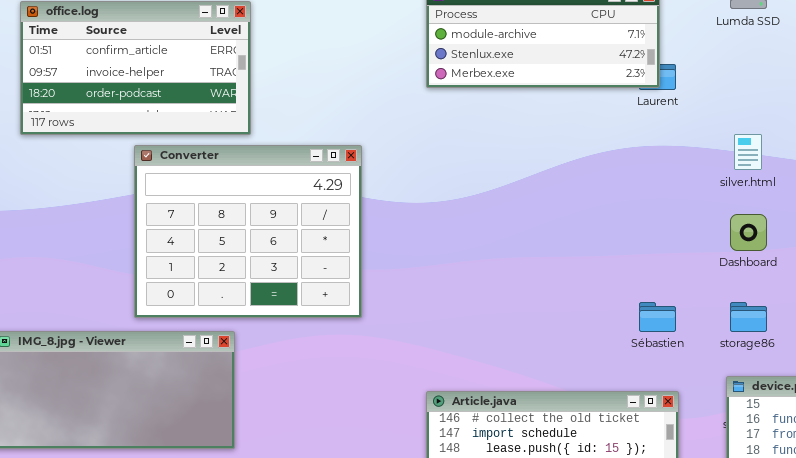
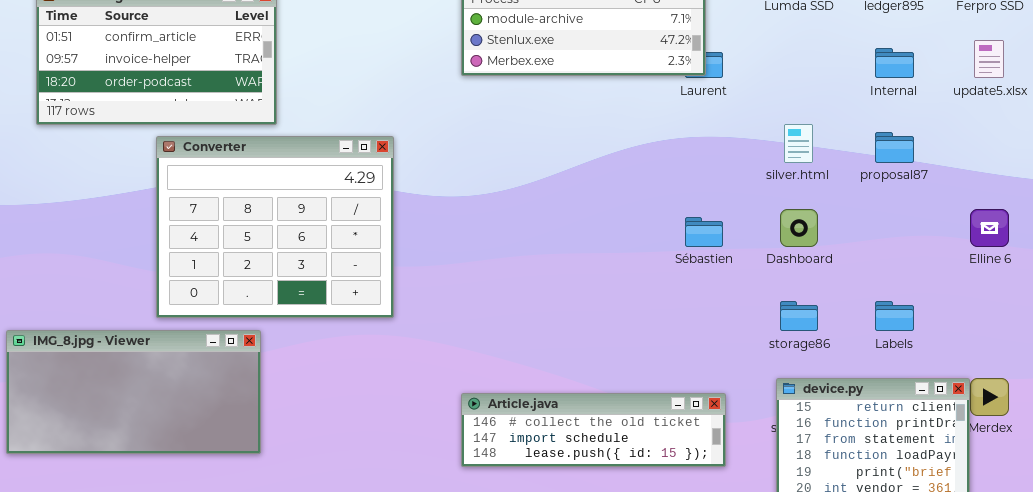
Sébastien: [639,302,676,332] -> [685,217,723,247], moved

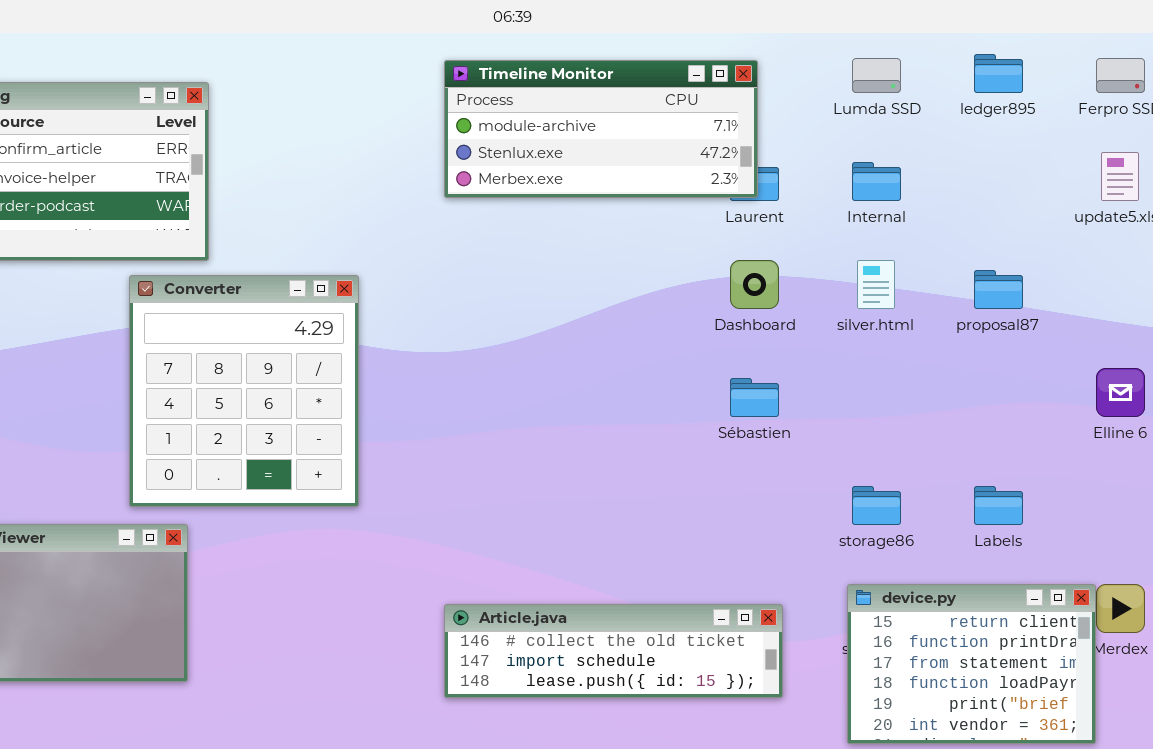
Internal: [875,48,914,78] -> [852,162,901,201], moved
Converter: [156,136,394,318] -> [129,275,359,507], resized
Dashboard: [780,209,818,247] -> [730,260,779,309], moved

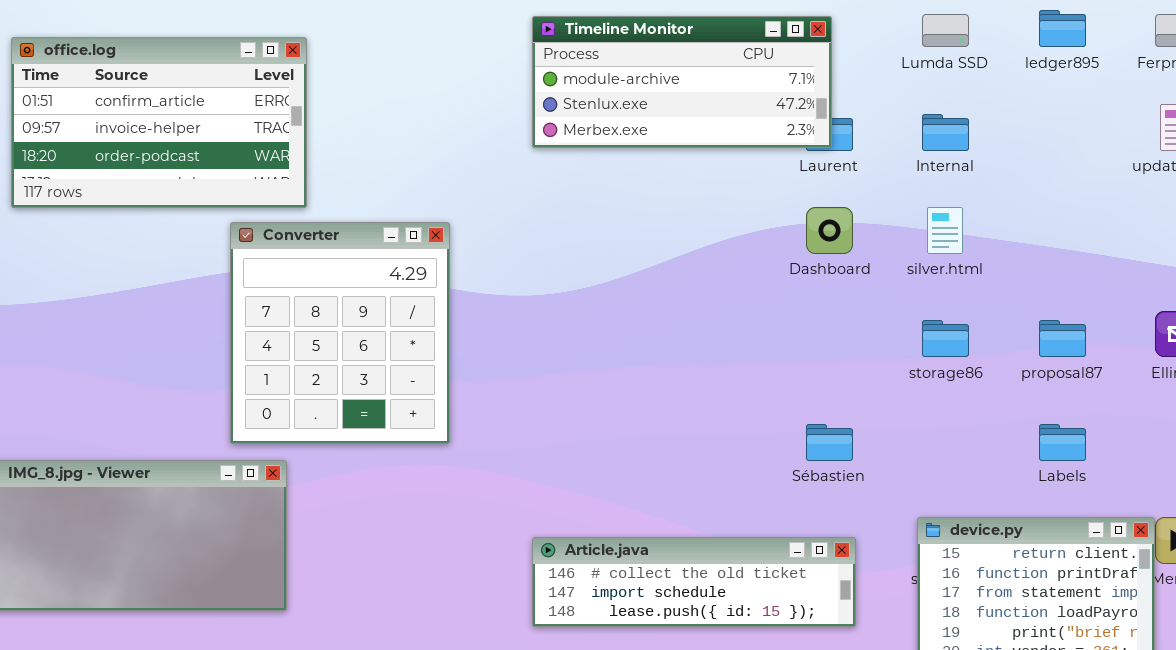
proposal87: [974,270,1023,309] -> [1039,320,1086,357], moved
Sébastien: [730,378,779,417] -> [806,424,853,461], moved
storage86: [852,486,901,525] -> [922,320,969,357], moved

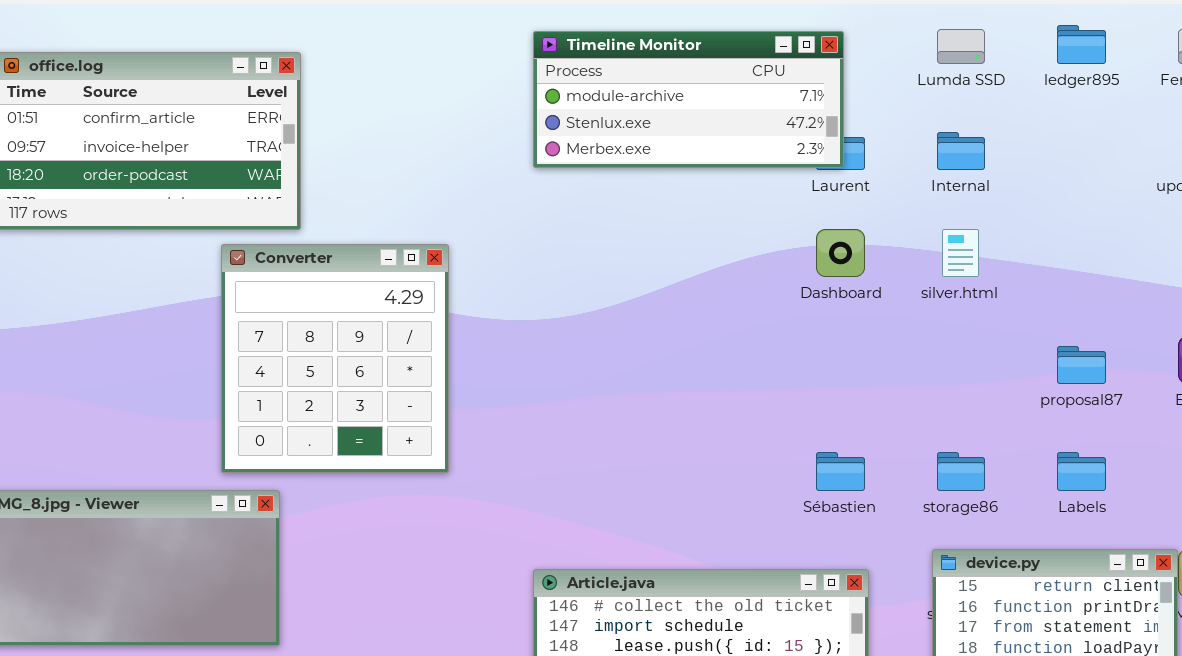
storage86: [922,320,969,357] -> [937,452,985,491], moved

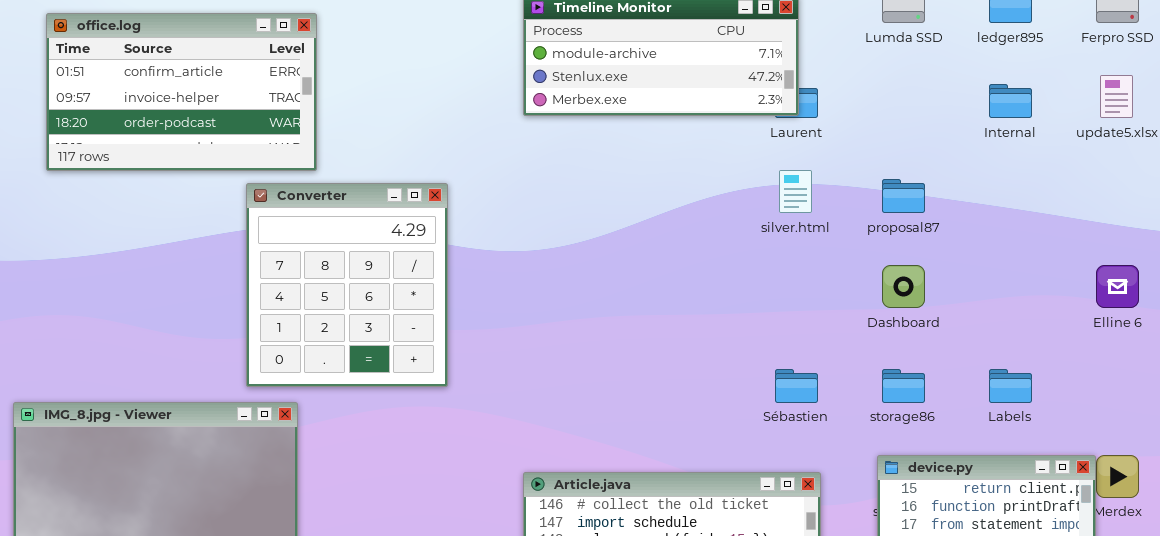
Internal: [937,132,985,170] -> [989,84,1032,118], moved
Dashboard: [816,229,865,277] -> [882,265,925,308], moved
silver.html: [942,229,979,277] -> [779,170,812,213], moved
proposal87: [1057,346,1106,384] -> [882,179,925,213], moved

